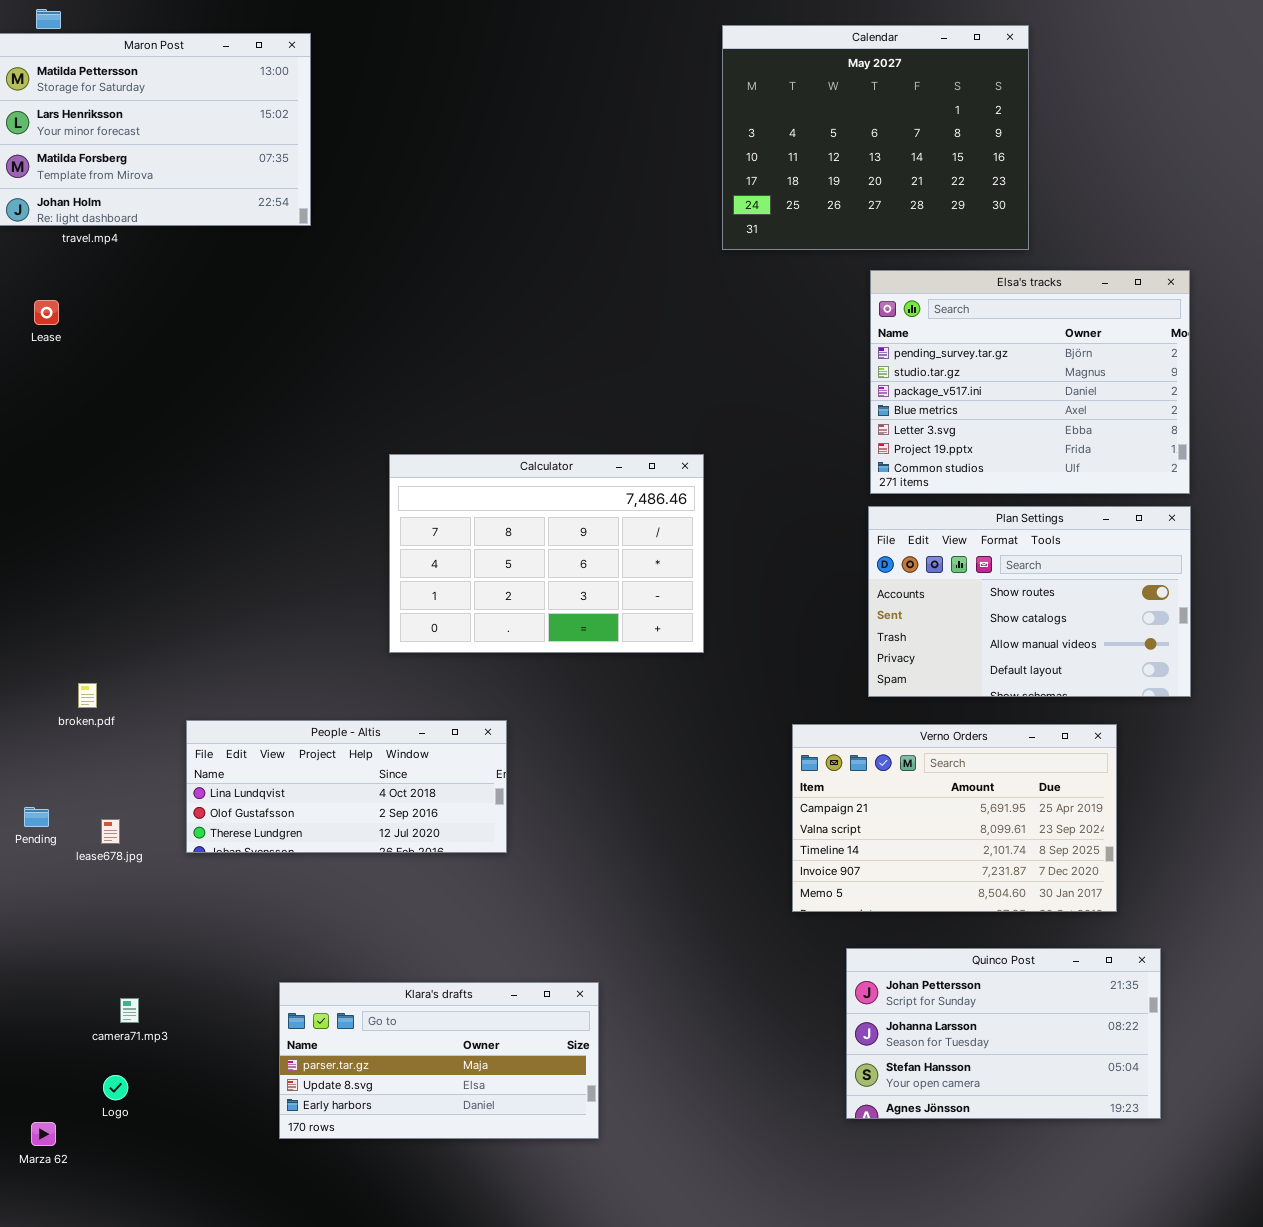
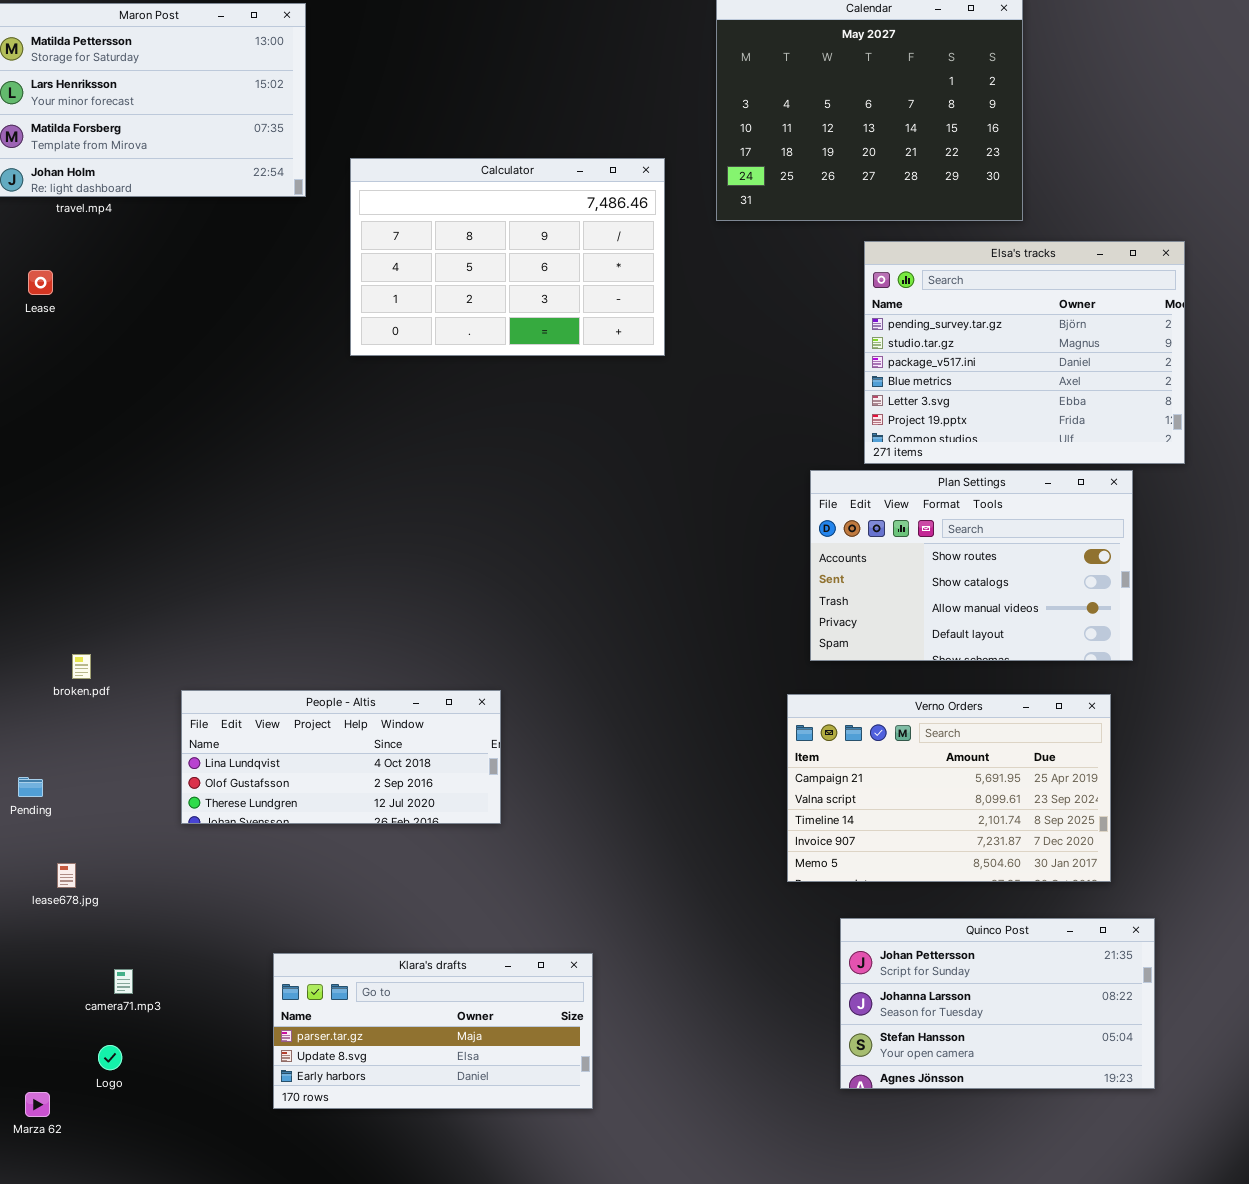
Calculator: [389,454,704,653] -> [350,158,665,356], moved
Plan Settings: [868,506,1191,697] -> [810,470,1133,661], moved
lease678.jpg: [101,819,120,844] -> [57,863,76,888], moved

